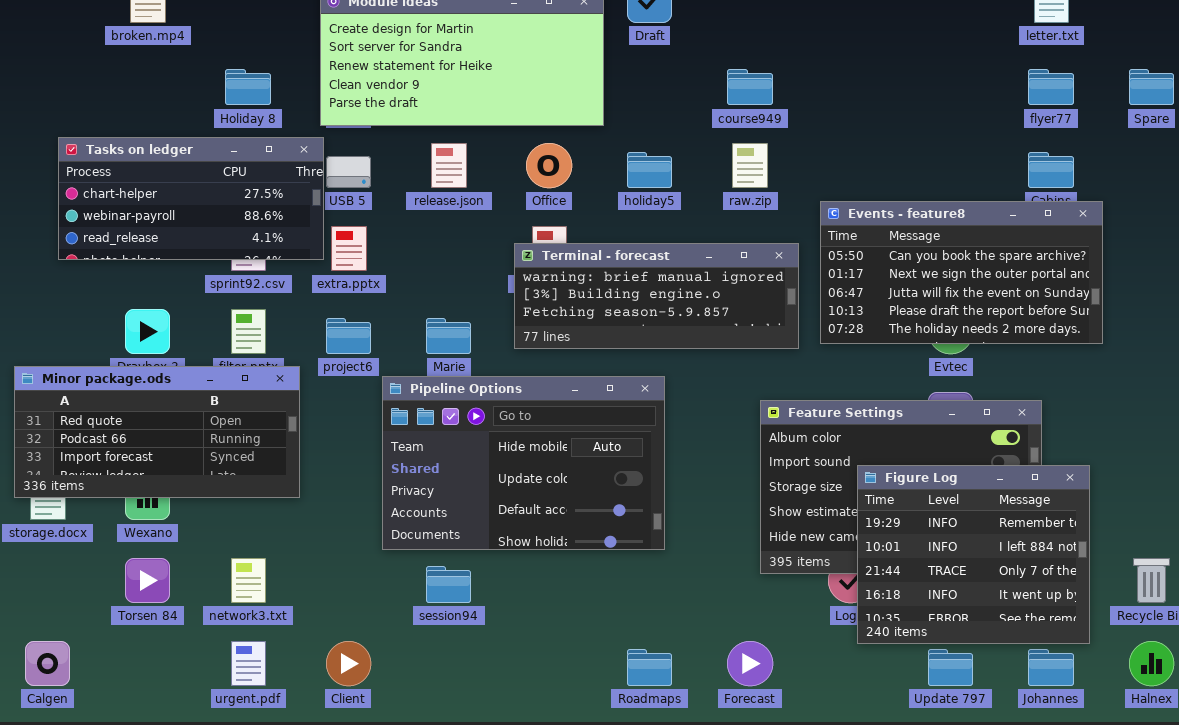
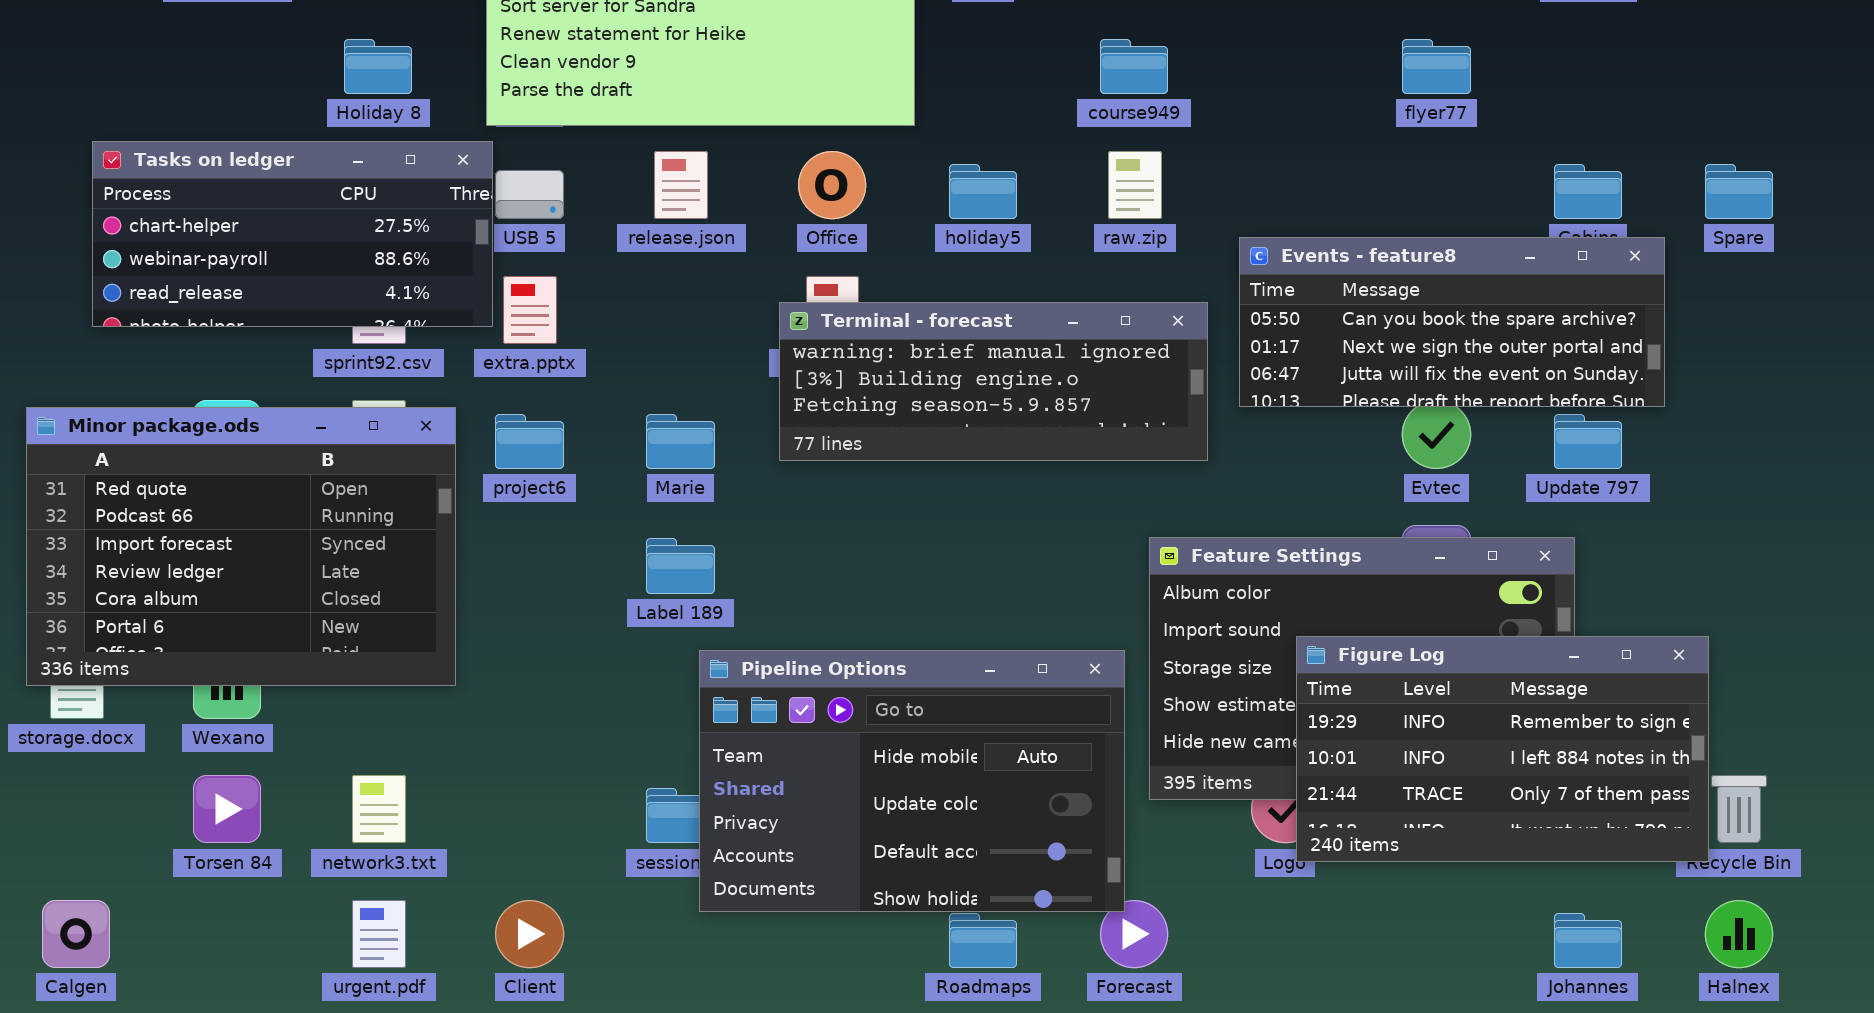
flyer77: [1028,69,1074,105] -> [1402,39,1471,94], moved
Spare: [1129,69,1174,105] -> [1705,164,1773,219], moved
Events - feature8: [820,201,1103,344] -> [1239,237,1665,407], resized
Minor package.ods: [14,366,300,498] -> [26,407,456,686], resized
Pipeline Options: [382,376,665,550] -> [699,650,1125,912], moved
Figure Log: [857,465,1090,644] -> [1296,636,1709,862], resized
Update 797: [928,649,973,686] -> [1554,414,1622,469], moved

